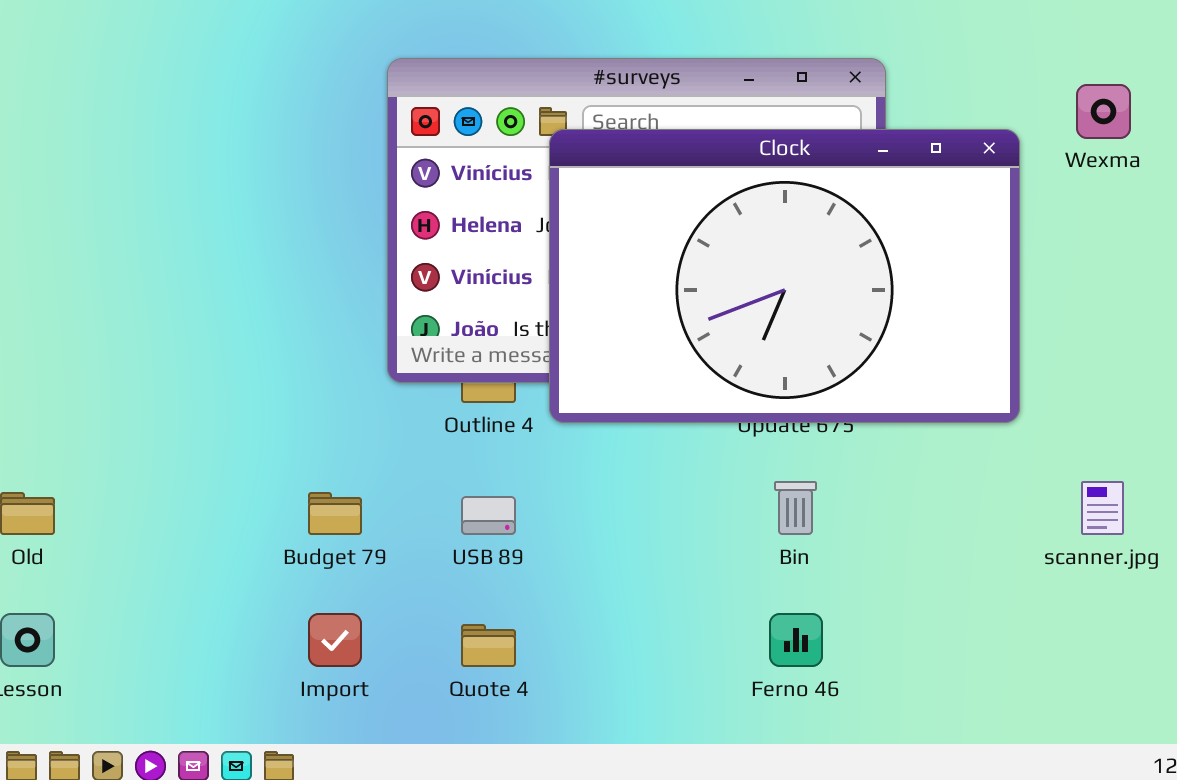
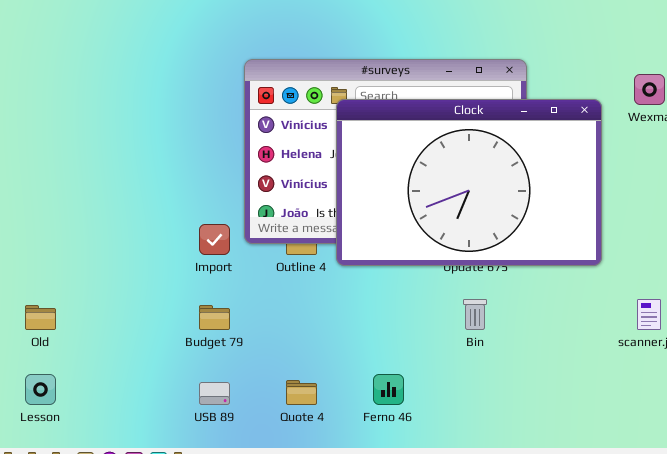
USB 89: [461,496,516,535] -> [199,382,230,405], moved
Import: [308,613,362,667] -> [199,224,230,255], moved
Ferno 46: [769,613,823,667] -> [373,374,404,405], moved

